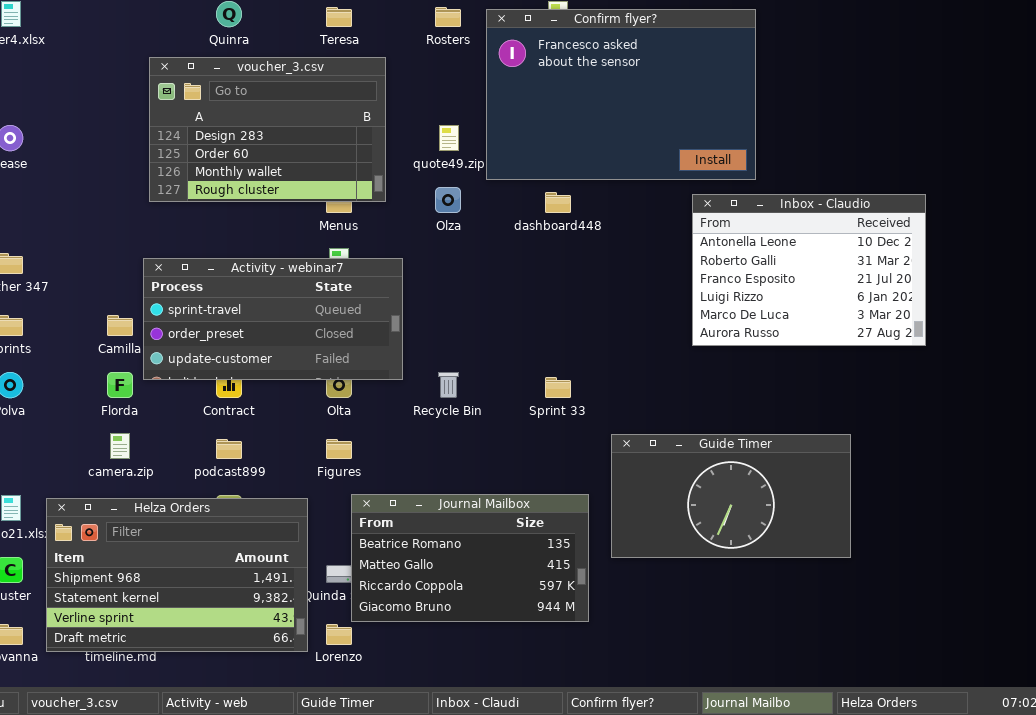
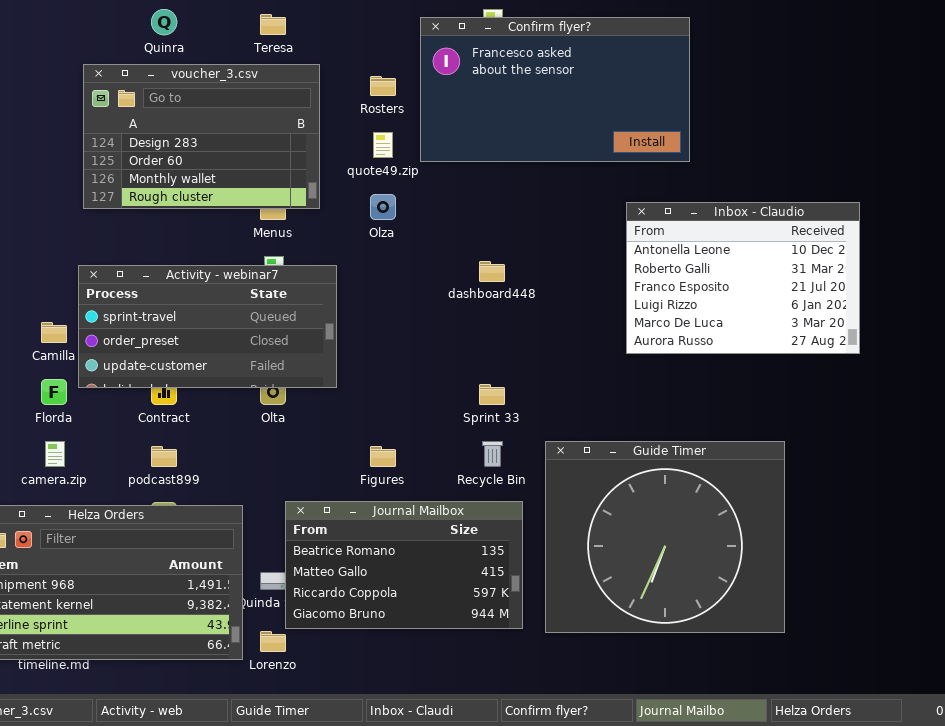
Rosters: [435,7,461,27] -> [370,76,396,96], moved
Confirm flyer?: [486,9,756,180] -> [420,17,690,162], resized
dashboard448: [545,192,571,213] -> [479,261,505,282], moved
Recycle Bin: [438,372,459,398] -> [482,441,503,467], moved
Guide Timer: [611,434,851,558] -> [545,441,785,633], resized
Figures: [326,439,352,459] -> [370,446,396,467], moved

